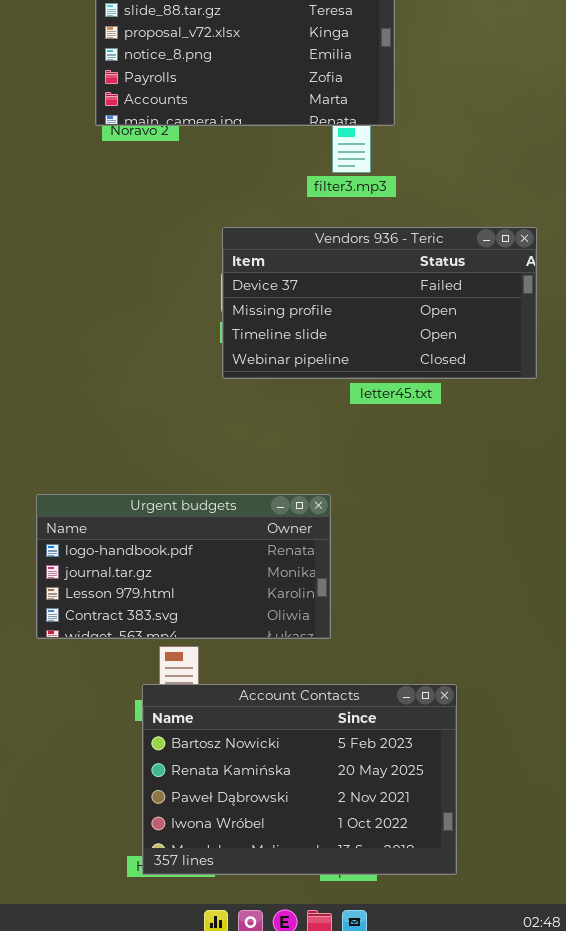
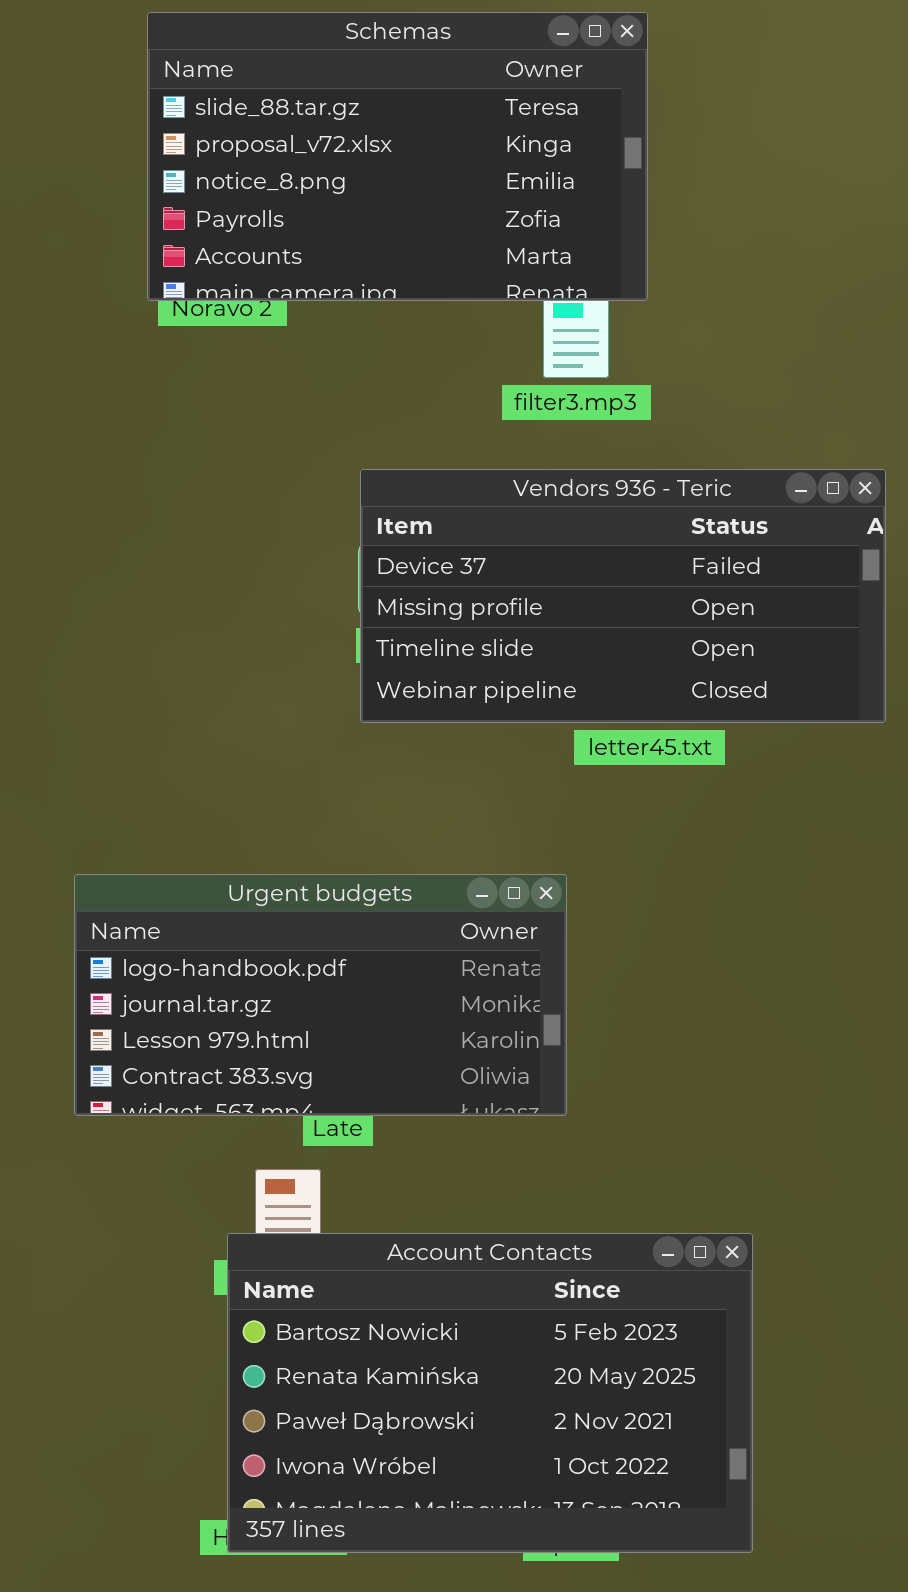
Urgent budgets: [36,494,331,639] -> [74,874,567,1116], moved

